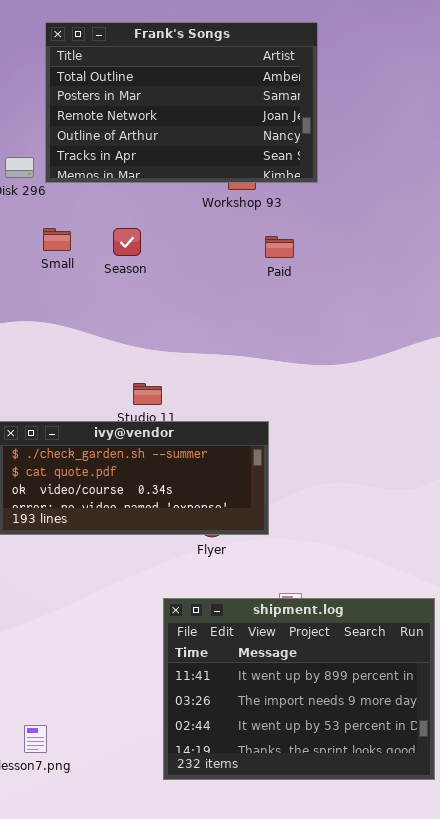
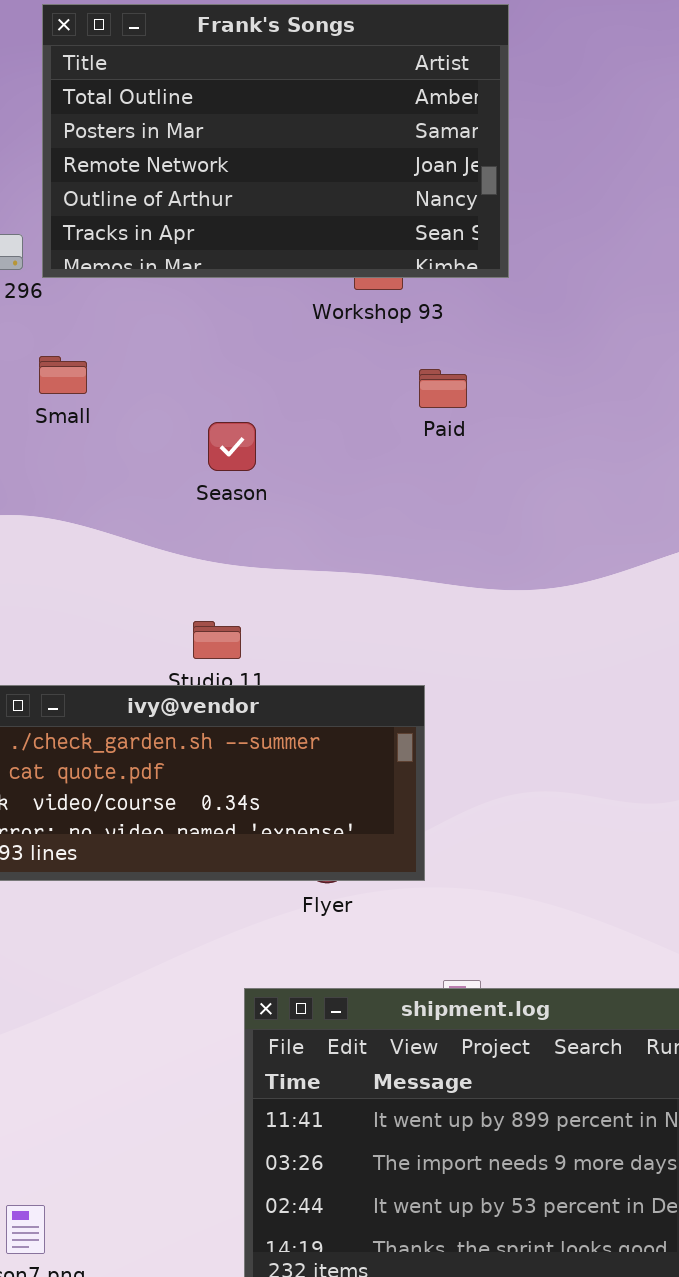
Season: [113,228,141,256] -> [208,422,256,471], moved

